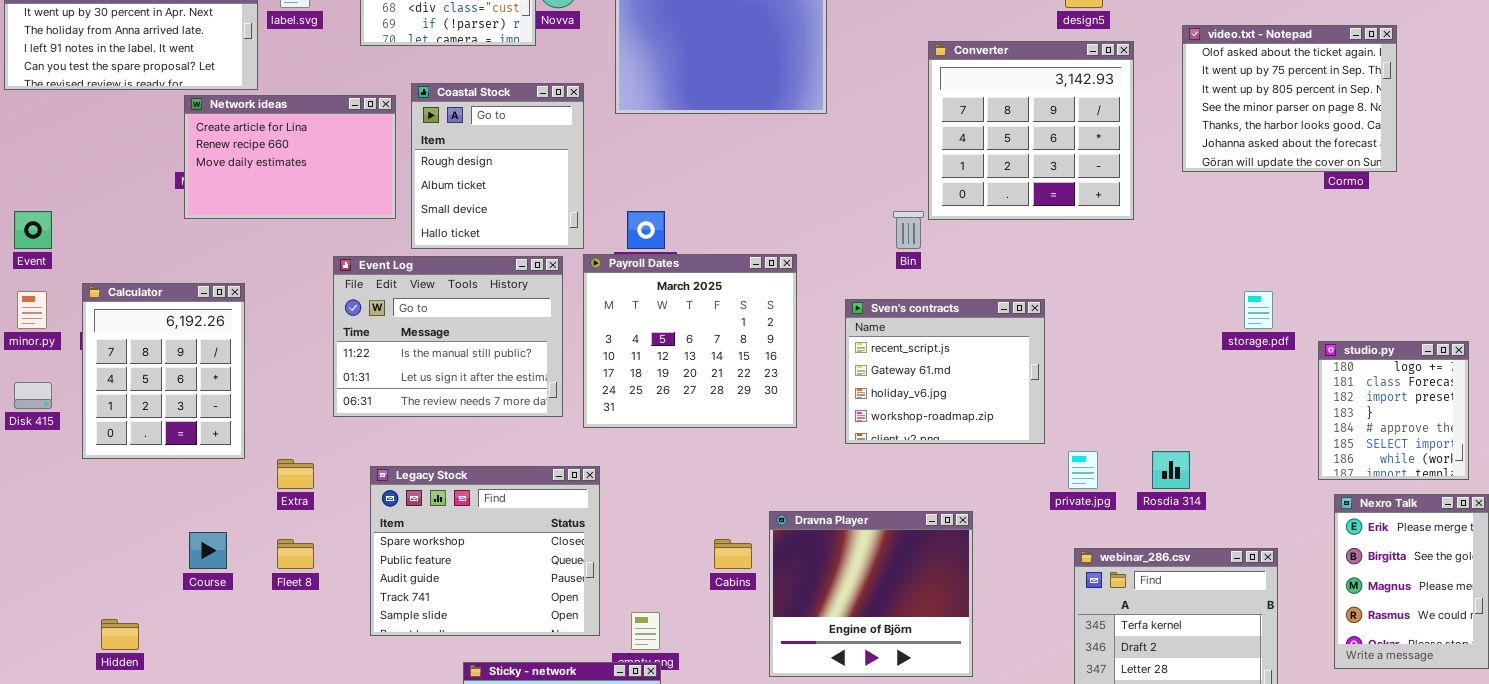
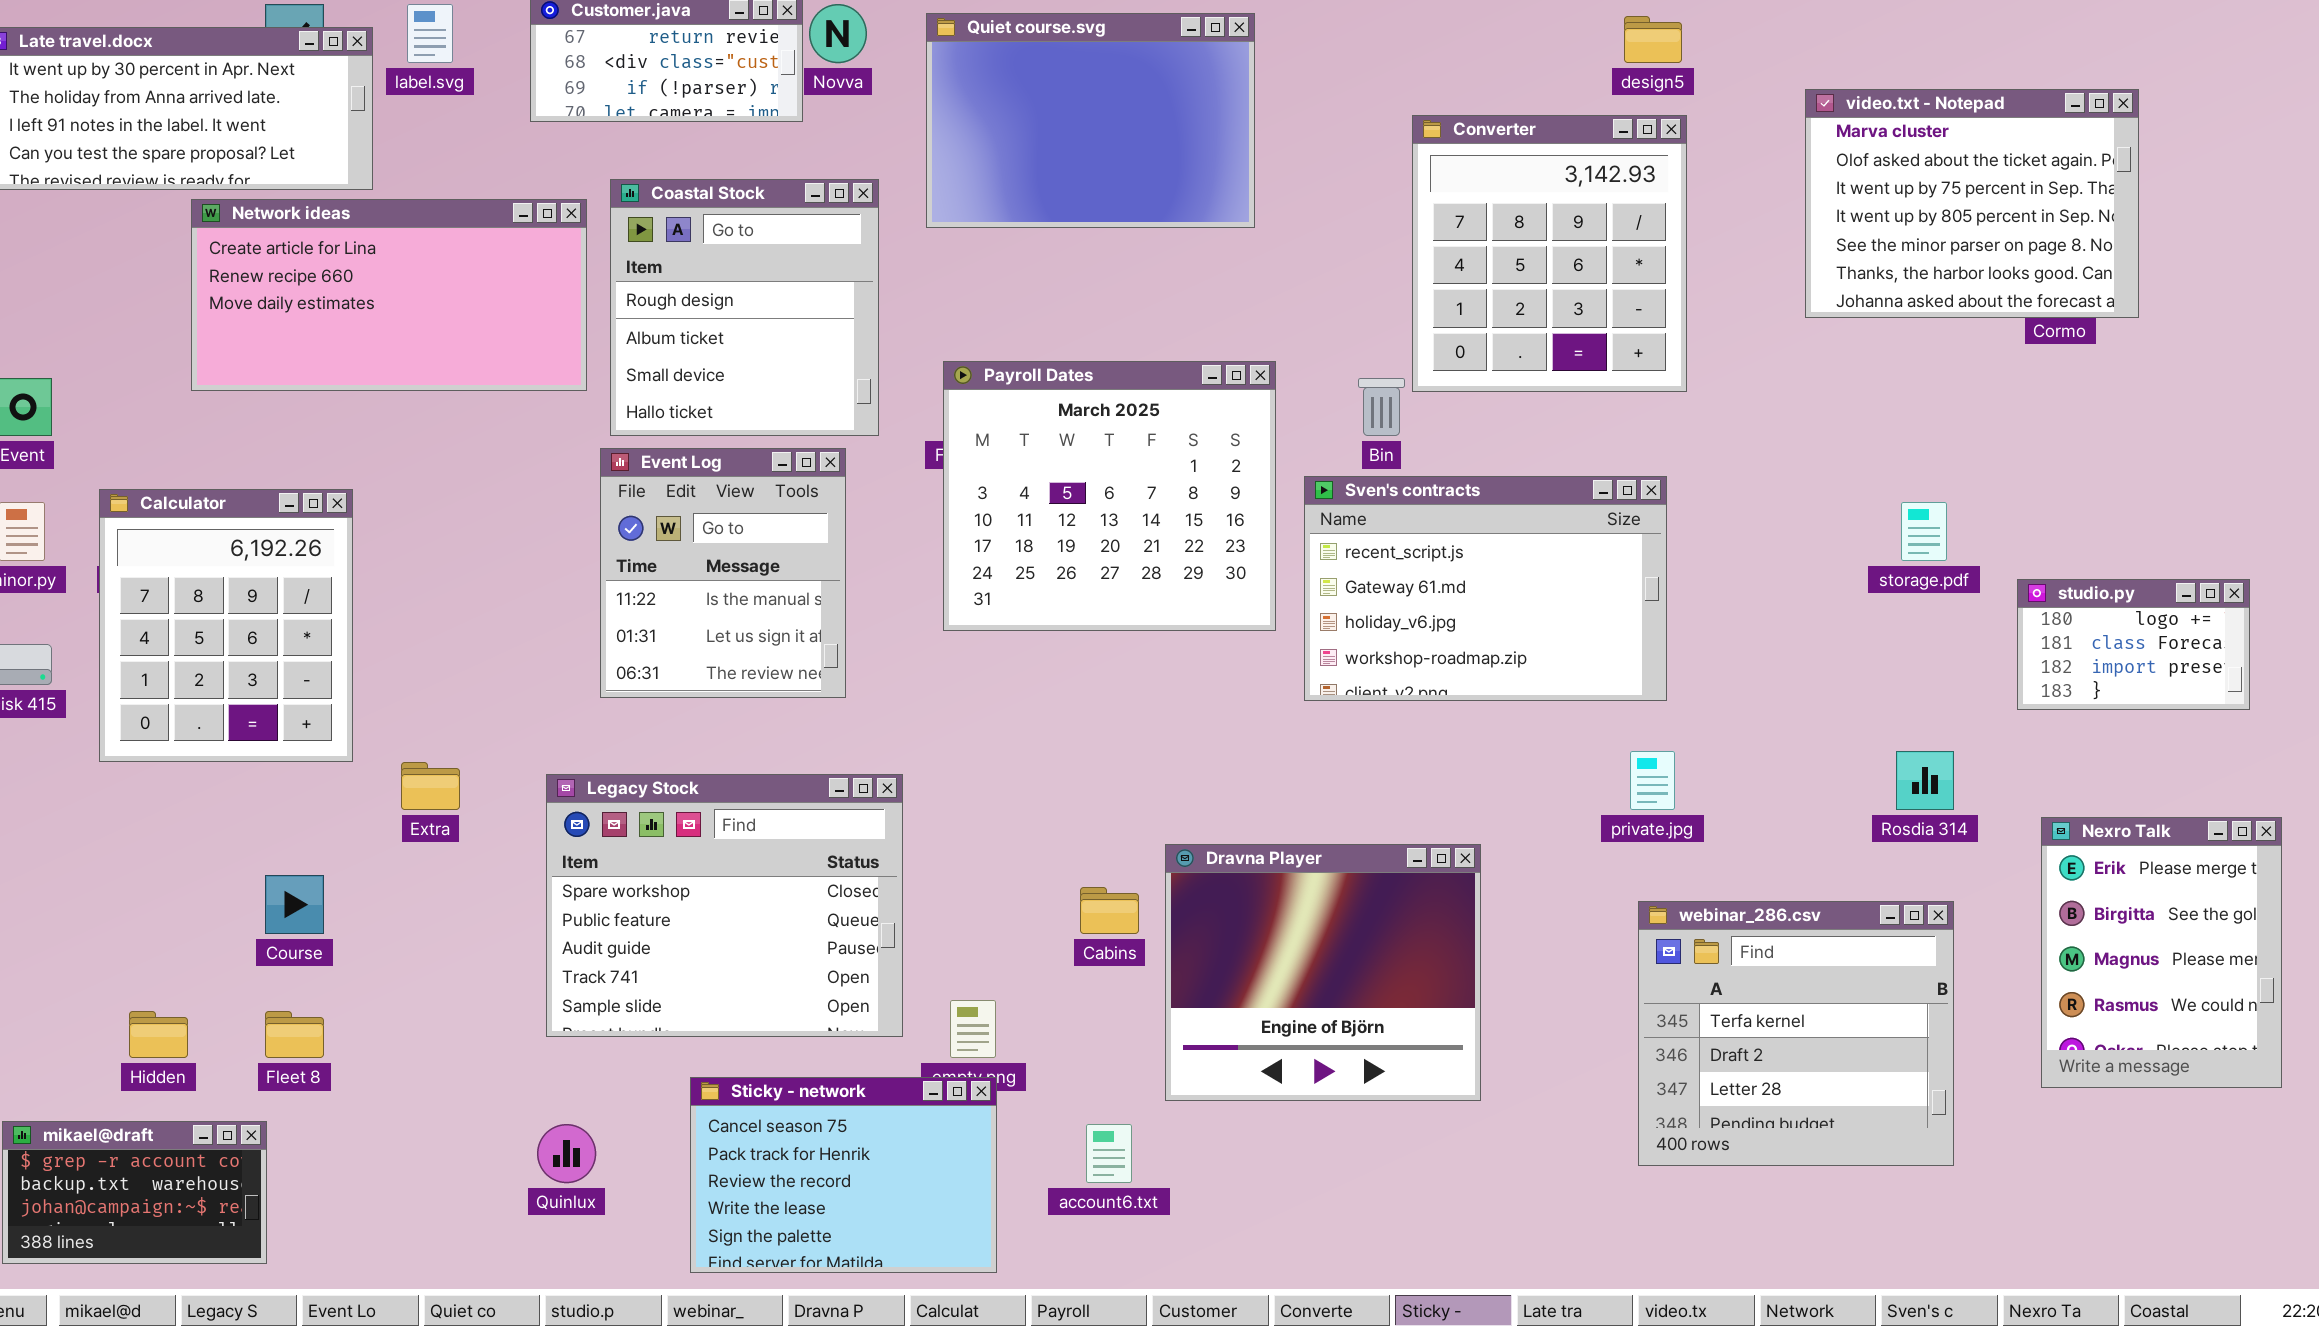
video.txt - Notepad: [1182,25,1397,172] -> [1805,89,2139,318], scrolled up 1 row
Converter: [928,41,1134,220] -> [1412,115,1687,392], resized
Network ideas: [184,95,396,219] -> [191,199,587,391], resized
Payroll Dates: [583,254,797,428] -> [943,361,1276,631], moved
Event Log: [333,256,563,417] -> [600,448,846,698], resized
Sven's contracts: [845,299,1045,444] -> [1304,476,1667,701], moved, resized
studio.py: [1318,341,1469,480] -> [2017,579,2250,710], resized
Rosdia 314: [1152,451,1190,489] -> [1896,751,1954,810], moved
Fleet 8: [277,539,314,569] -> [265,1011,324,1058], moved

